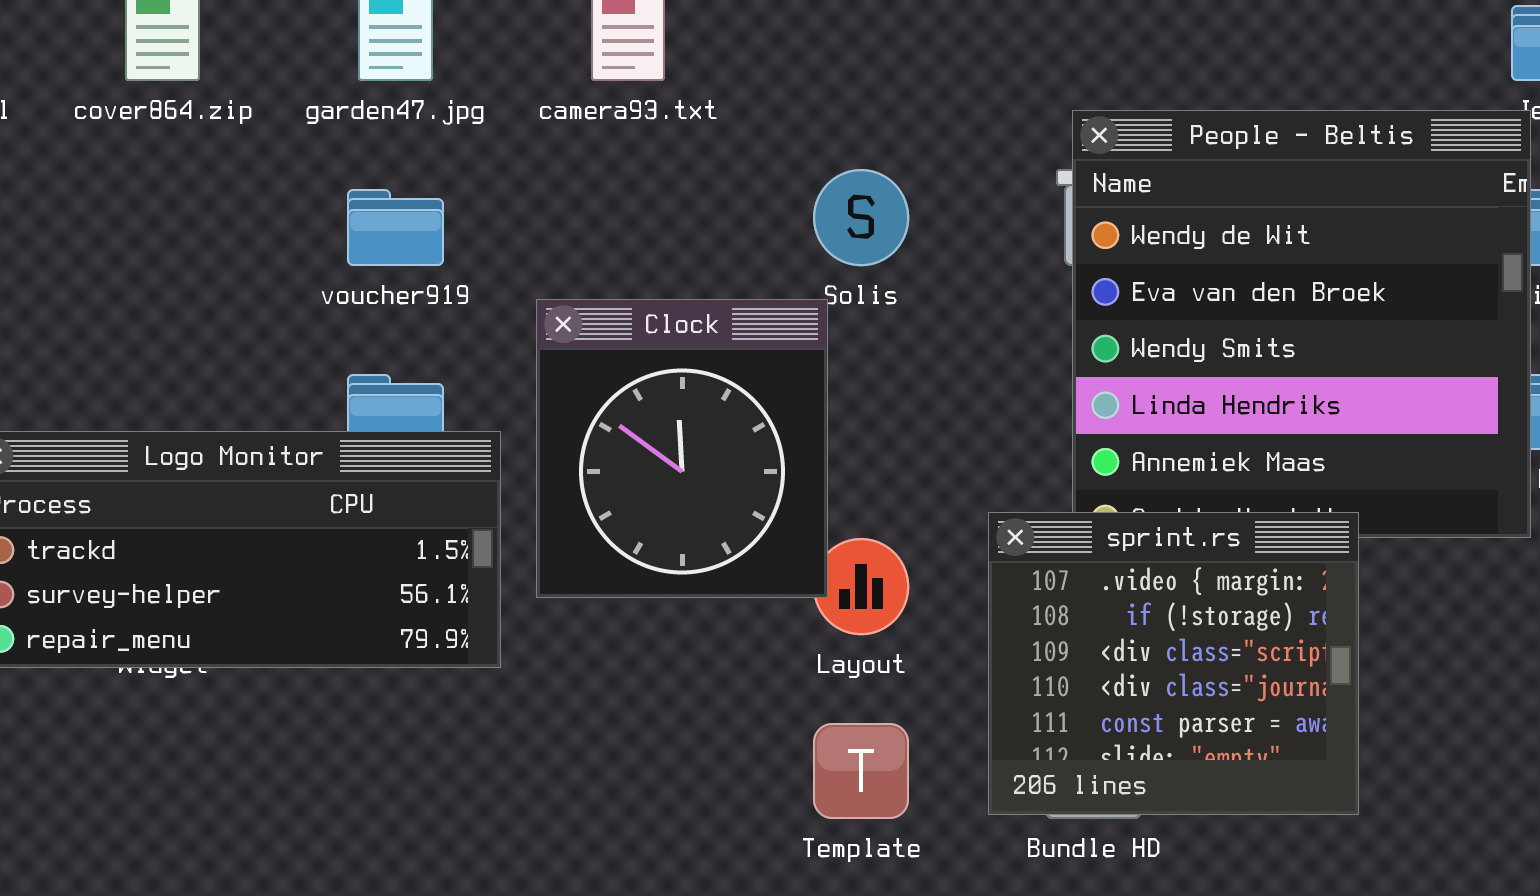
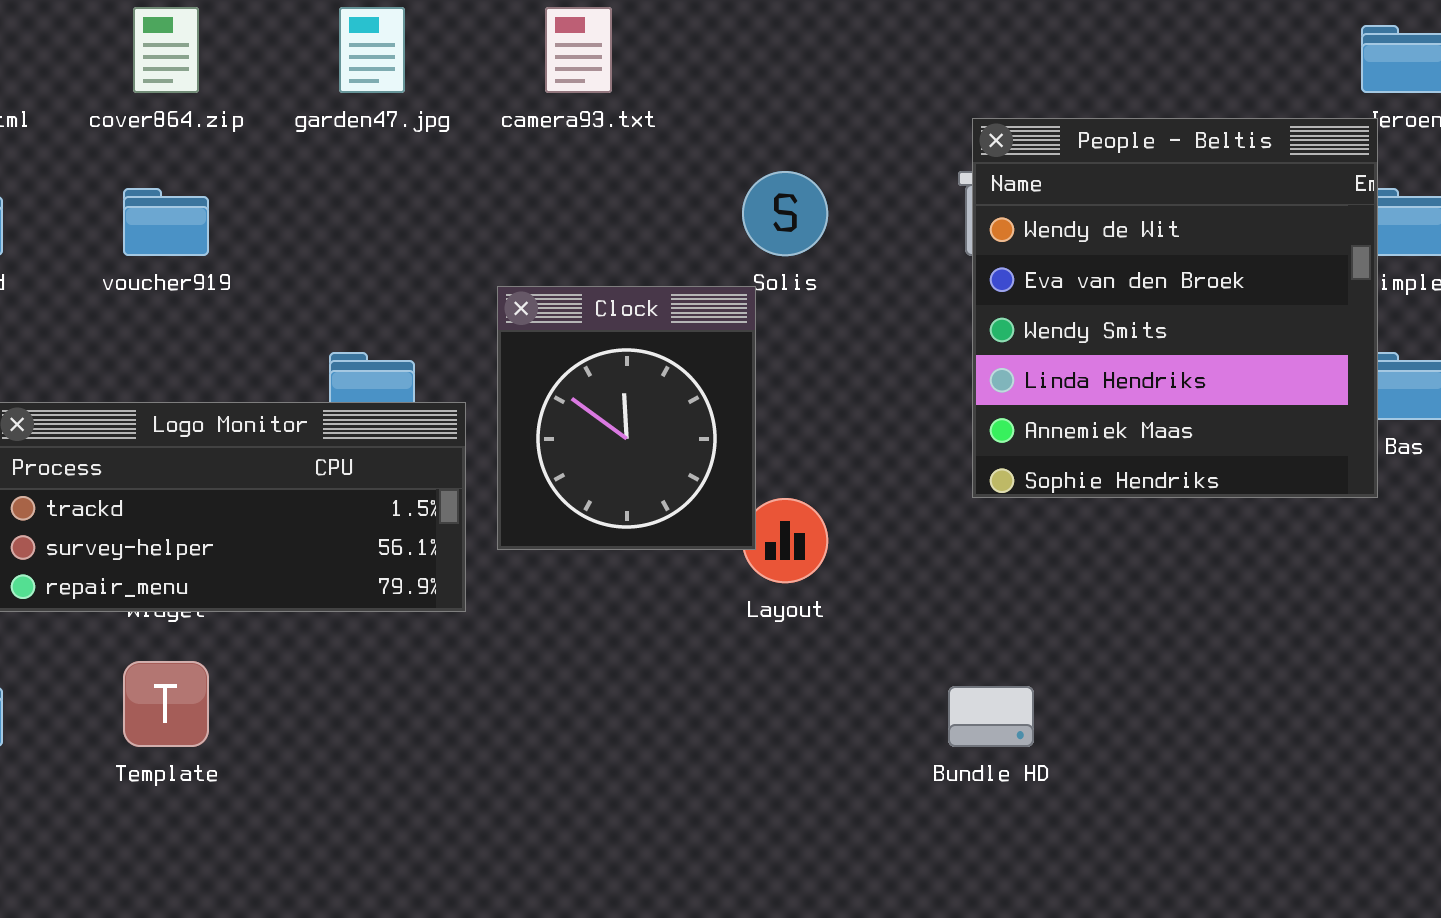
voucher919: [347,189,444,266] -> [123,188,209,256], moved
sprint.rs: [988,512,1359,815] -> none, closed
Template: [813,723,909,819] -> [123,661,209,747], moved

